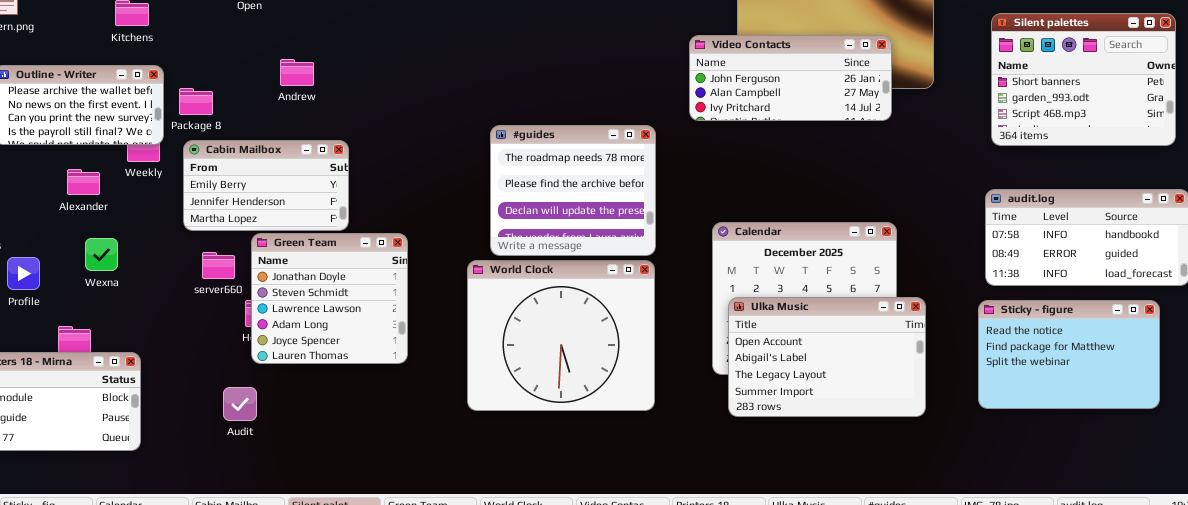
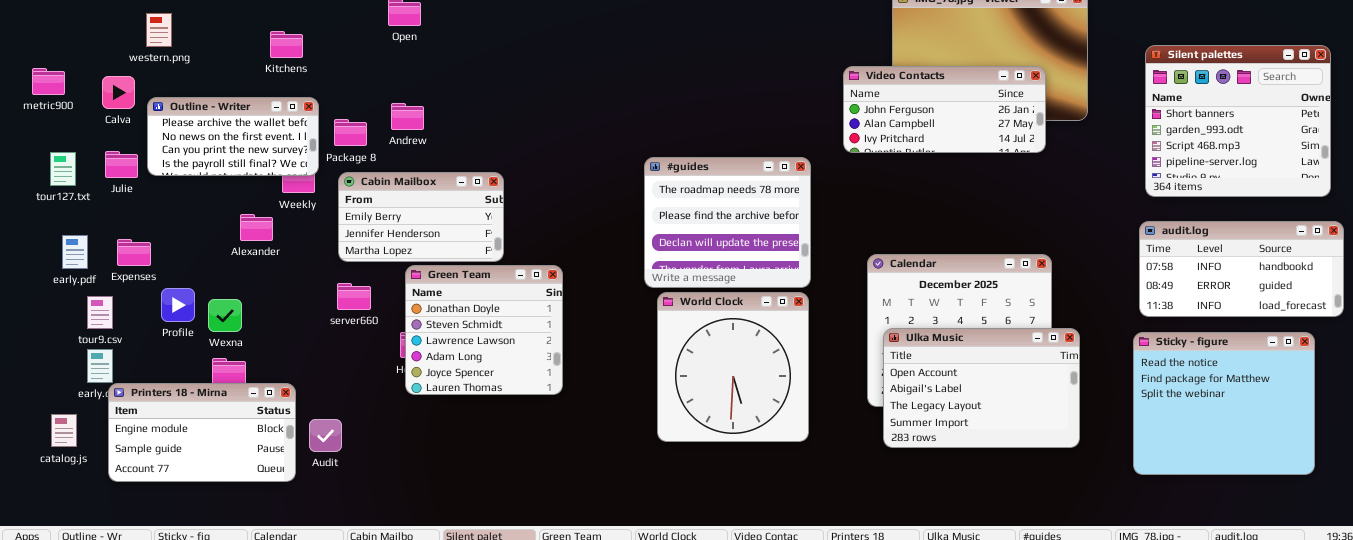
Silent palettes: [991,13,1176,146] -> [1145,45,1331,197], resized
Andrew: [280,59,314,86] -> [391,103,424,130], moved
Alexander: [67,169,100,195] -> [240,214,273,241], moved
Wexna: [85,238,118,271] -> [208,299,242,332], moved
server660: [202,252,235,279] -> [337,283,371,310], moved
World Clock: [467,260,655,411] -> [657,292,809,442], resized
Sticky - figure: [978,300,1160,409] -> [1133,332,1315,475], resized
Audit: [223,387,257,421] -> [309,419,342,452], moved

